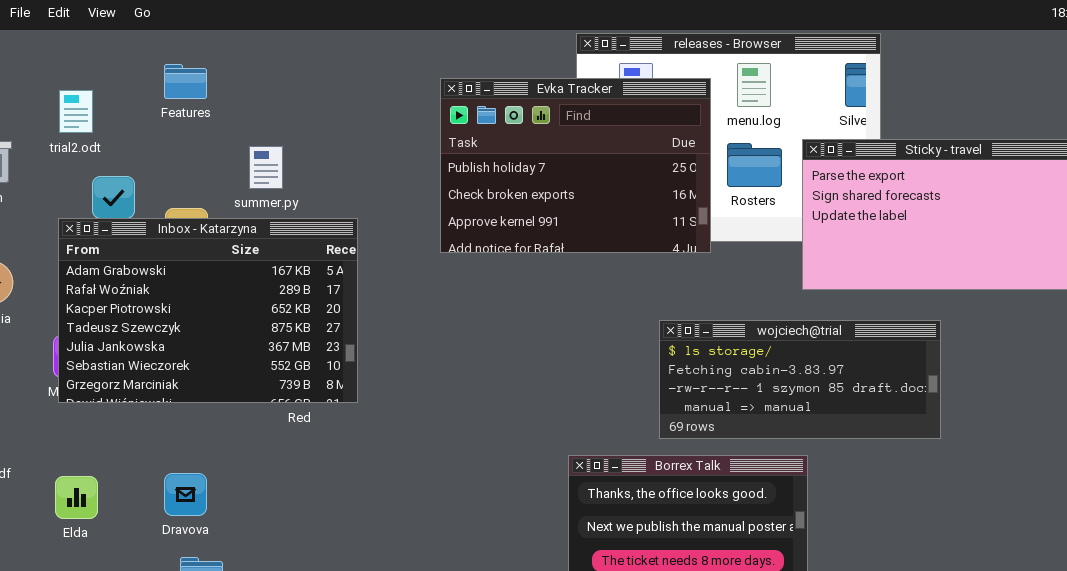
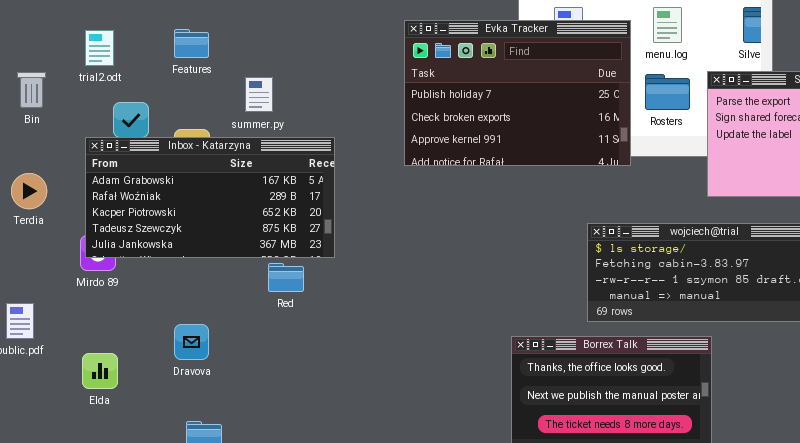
Features: [164,64,207,99] -> [174,29,209,58], moved
Inbox - Katarzyna: [58,218,358,403] -> [85,137,335,258], resized
Dravova: [164,473,207,516] -> [174,324,209,360], moved

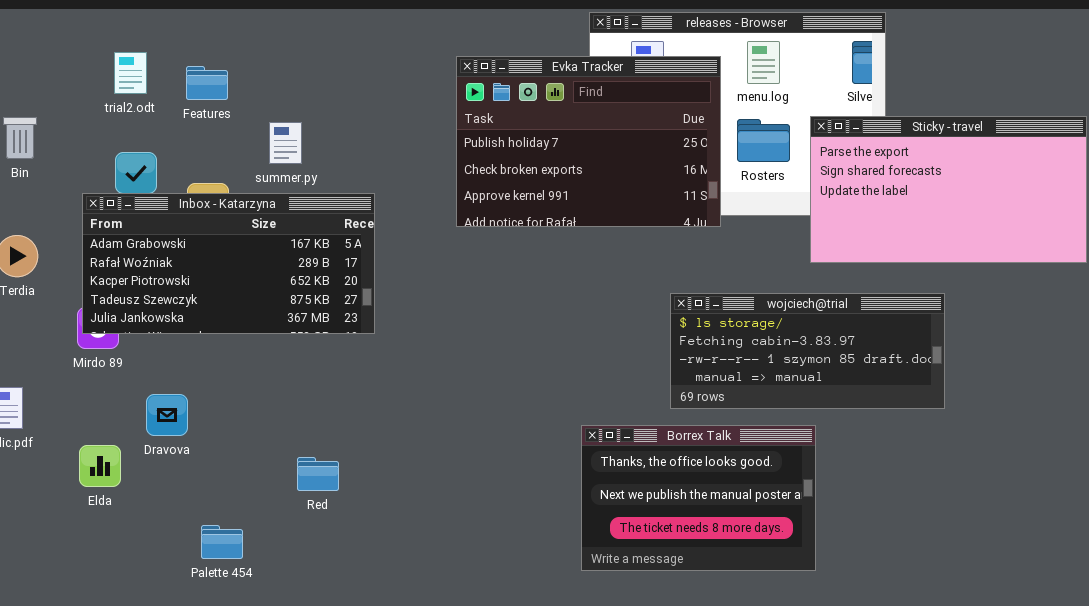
trial2.odt: [85,30,114,66] -> [114,52,147,94], moved
Red: [268,263,304,292] -> [297,457,339,491], moved
Dravova: [174,324,209,360] -> [146,394,188,436], moved

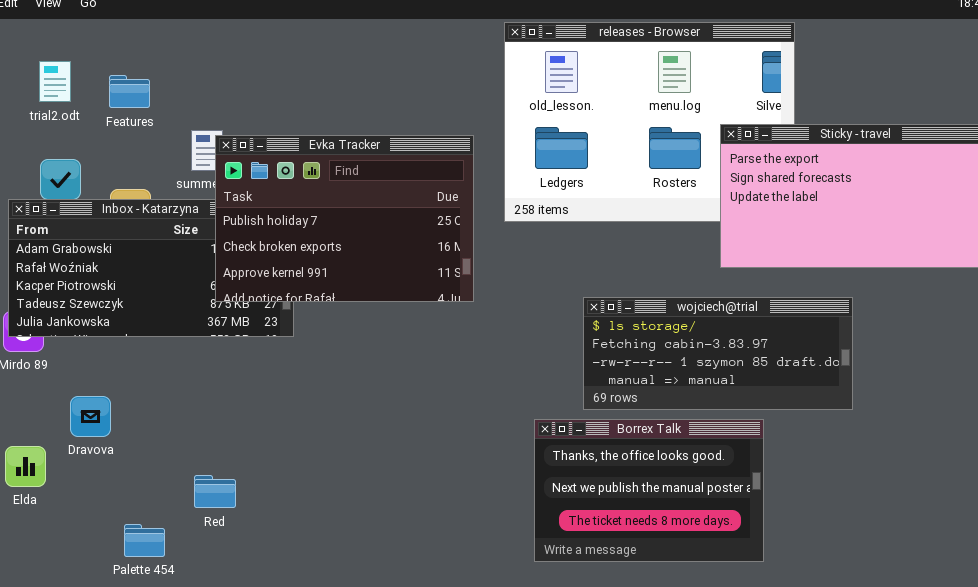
Evka Tracker: [456,56,721,227] -> [215,135,474,302], moved
Borrex Talk: [581,425,816,571] -> [534,419,764,562], moved
Red: [297,457,339,491] -> [194,475,236,508], moved

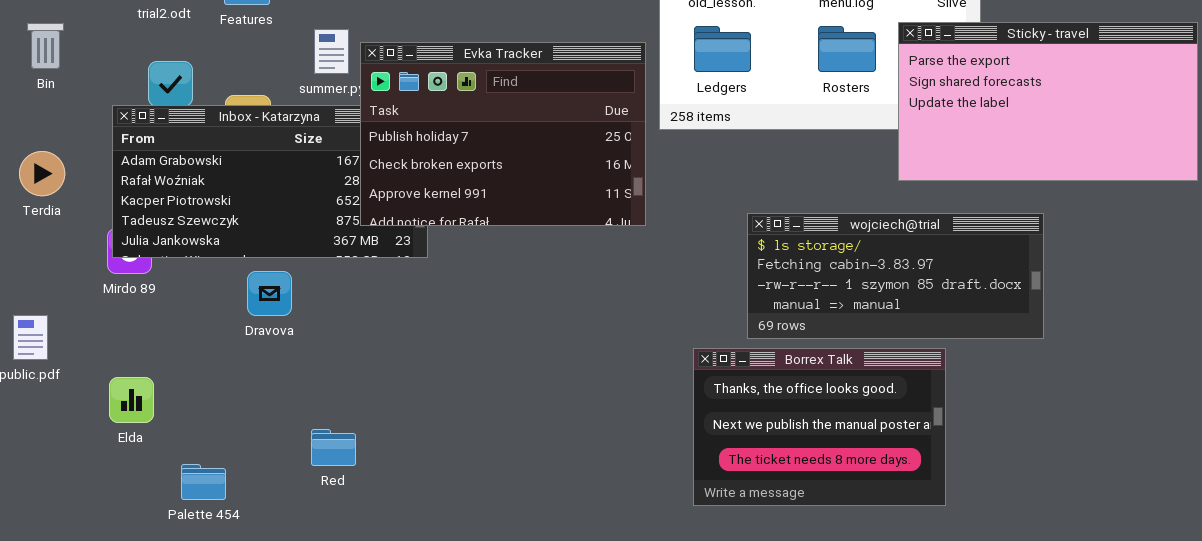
Evka Tracker: [215,135,474,302] -> [360,42,646,226], moved
Dravova: [70,396,111,437] -> [247,271,292,316], moved
Red: [194,475,236,508] -> [311,429,356,466], moved
Palette 454: [124,524,165,557] -> [181,464,226,500], moved

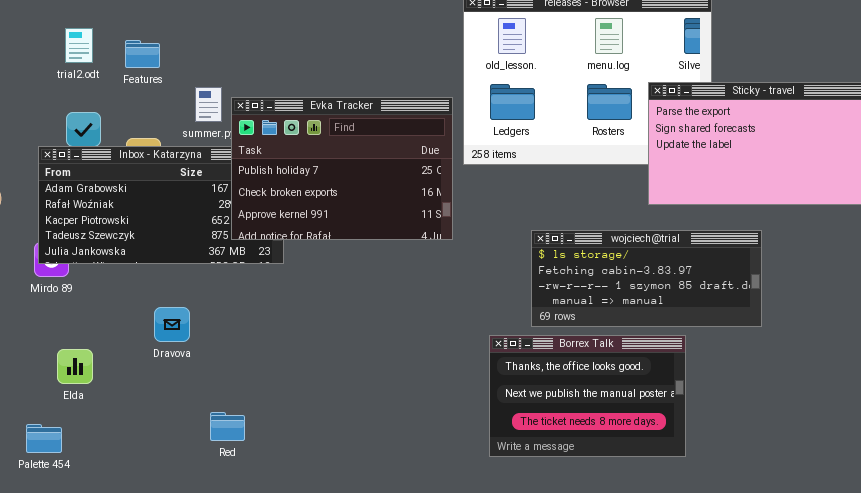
Dravova: [247,271,292,316] -> [154,307,190,342], moved
Elda: [109,377,154,423] -> [57,349,93,384], moved
Red: [311,429,356,466] -> [210,412,245,441], moved
Palette 454: [181,464,226,500] -> [26,424,62,453], moved

